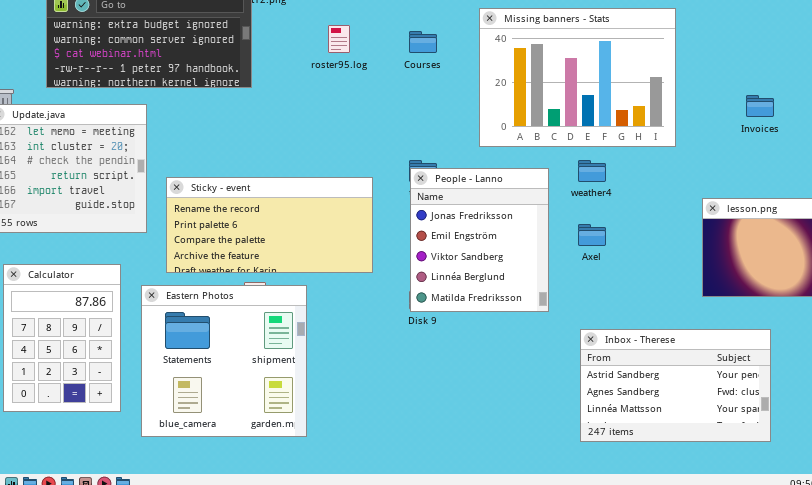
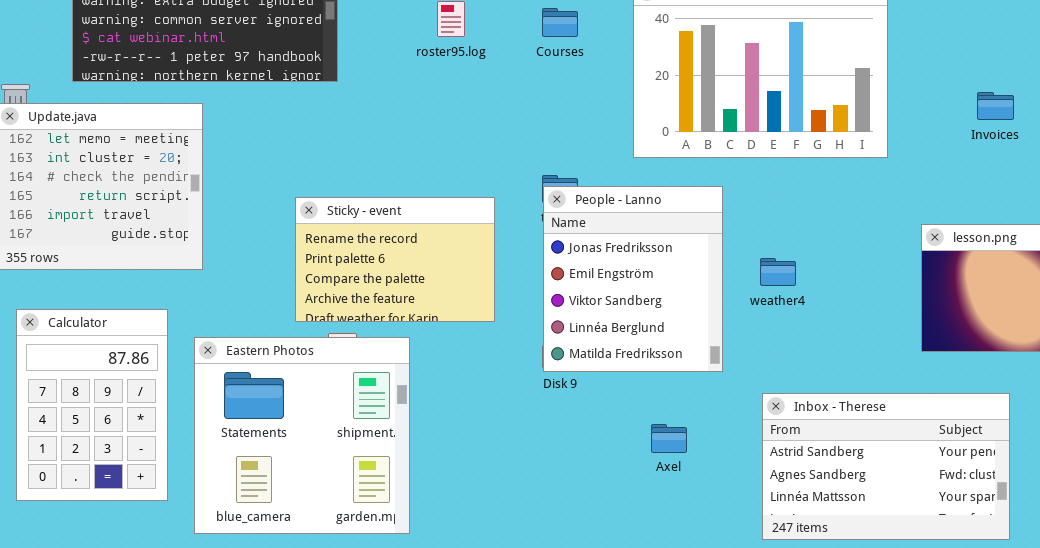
weather4: [578,160,606,182] -> [760,258,796,286], moved
Sticky - event: [166,177,373,273] -> [295,197,495,322], resized
Axel: [578,224,606,246] -> [651,424,687,453], moved

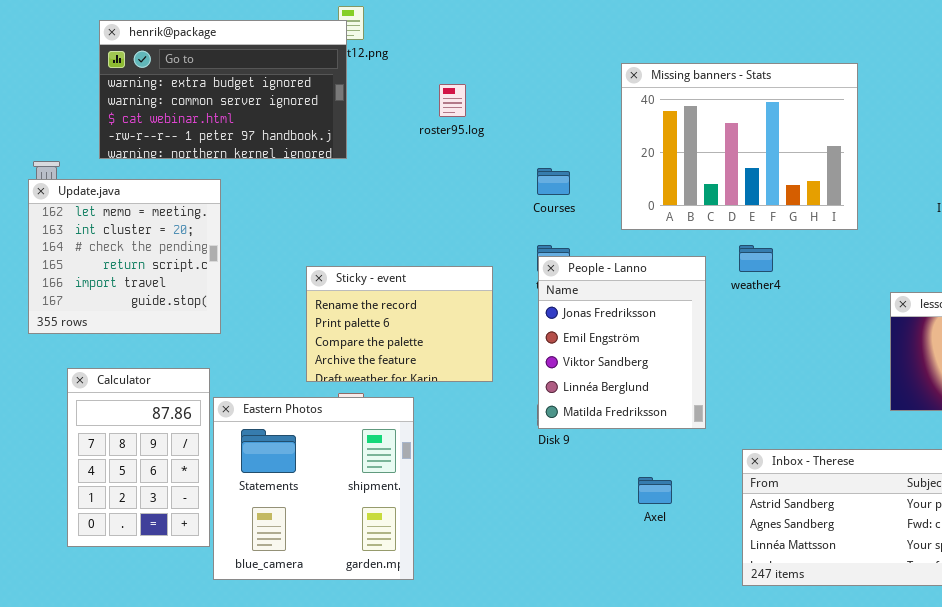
Courses: [542,8,578,37] -> [537,168,570,195], moved
weather4: [760,258,796,286] -> [739,245,773,272], moved
Calculator: [16,309,168,501] -> [67,368,210,547], moved

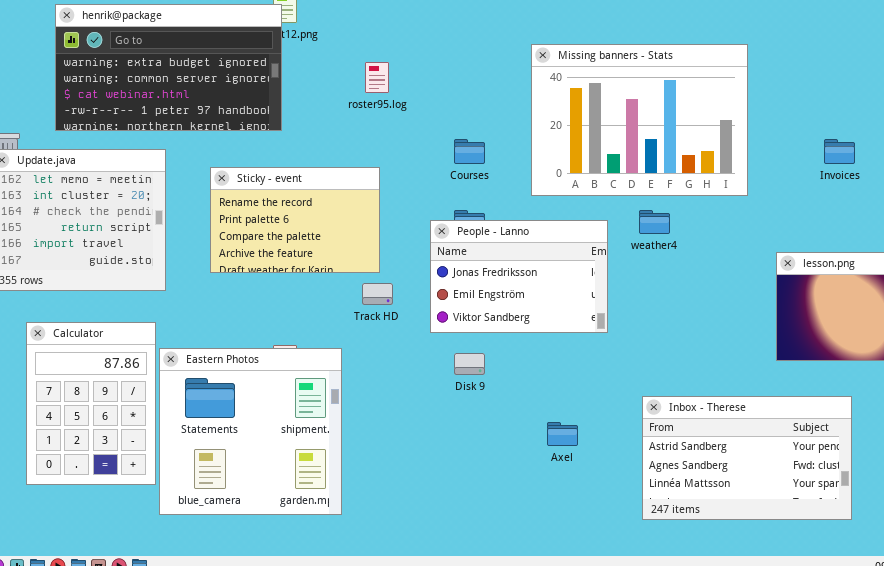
People - Lanno: [538,256,706,429] -> [430,220,608,333], resized
Sticky - event: [306,266,493,382] -> [210,167,380,273], moved

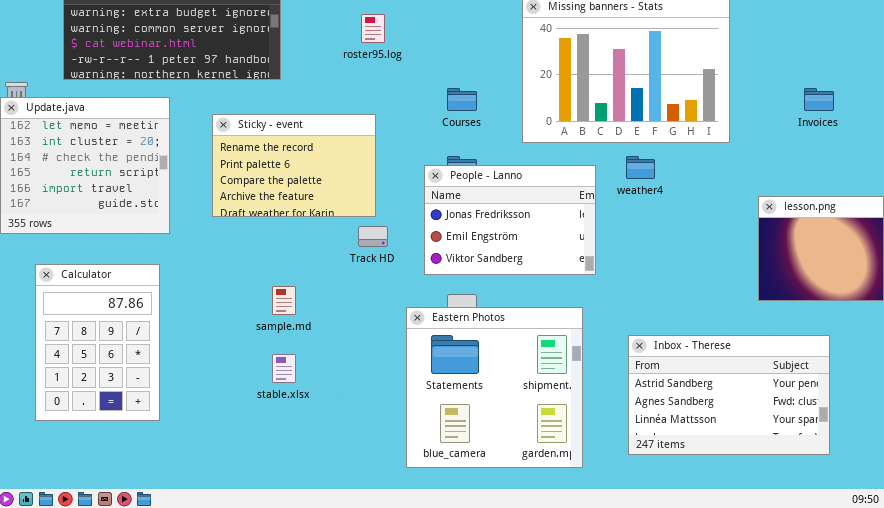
Eastern Photos: [159,348,342,515] -> [406,307,583,468], moved

